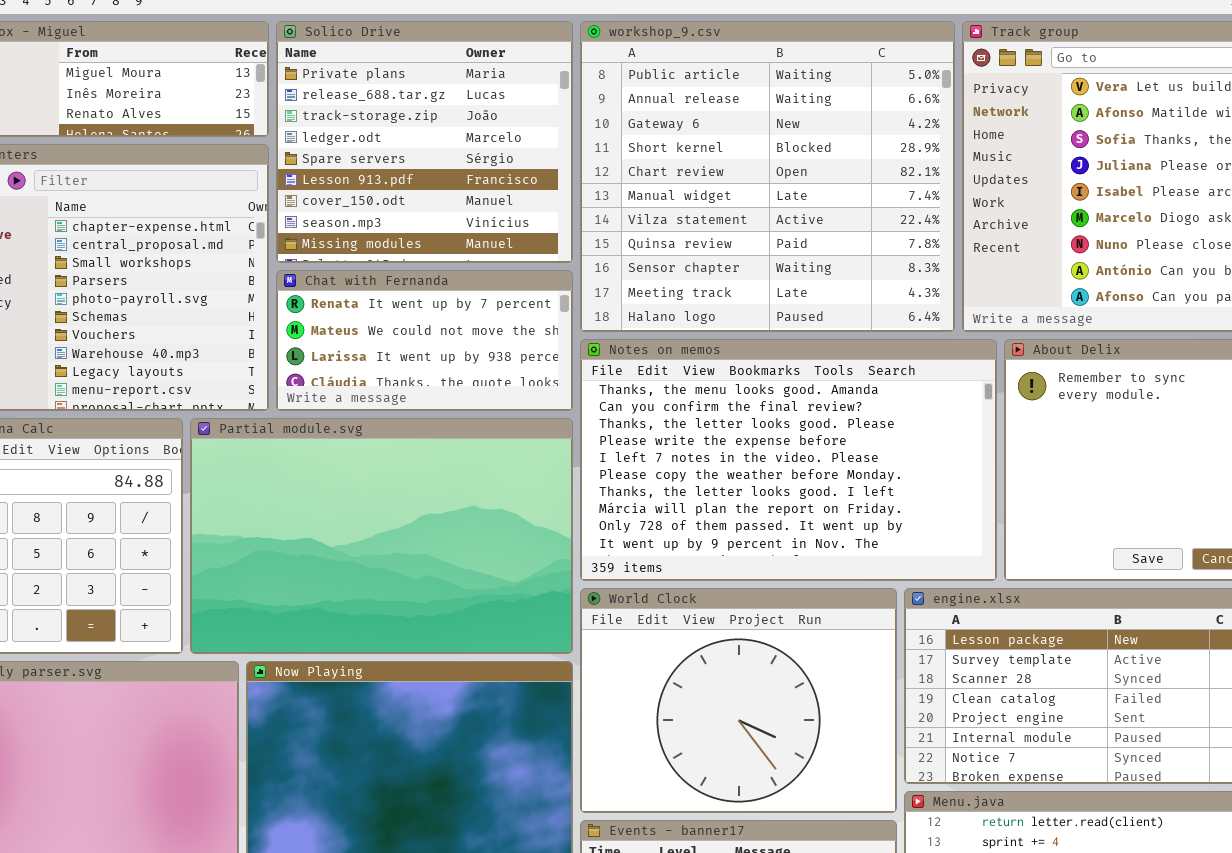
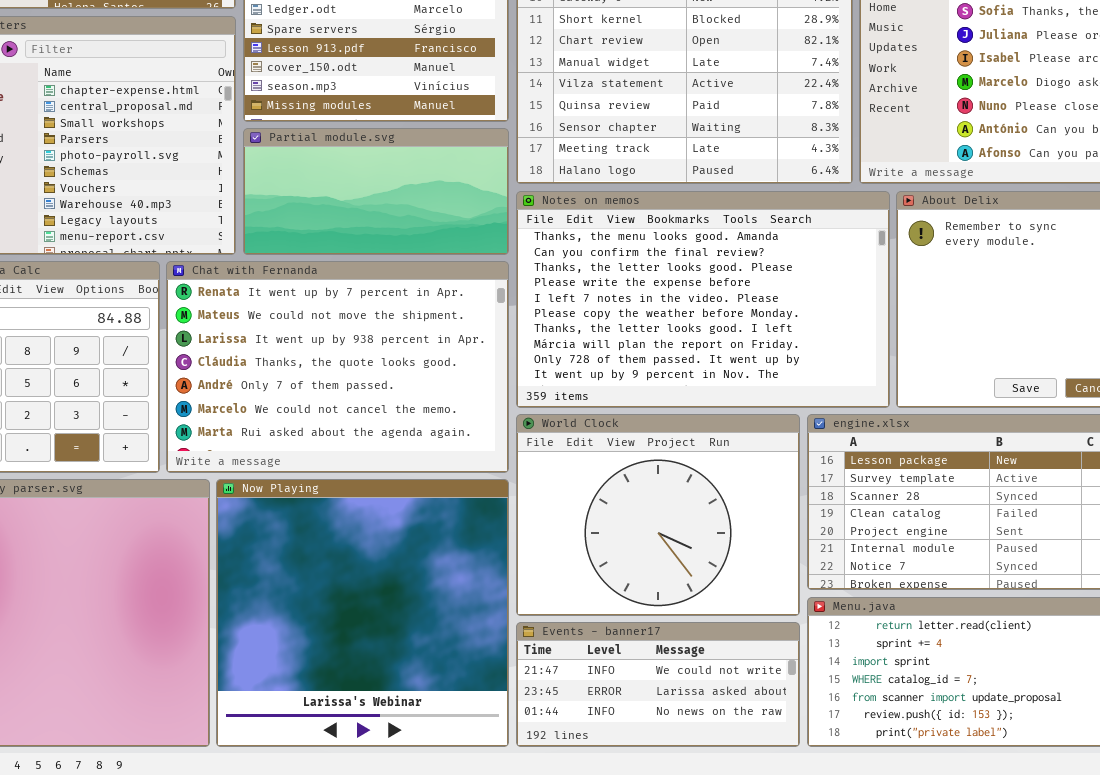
Chat with Fernanda: [276,270,573,411] -> [166,261,509,473], moved, resized
Partial module.svg: [190,418,573,654] -> [243,128,509,255], moved, resized

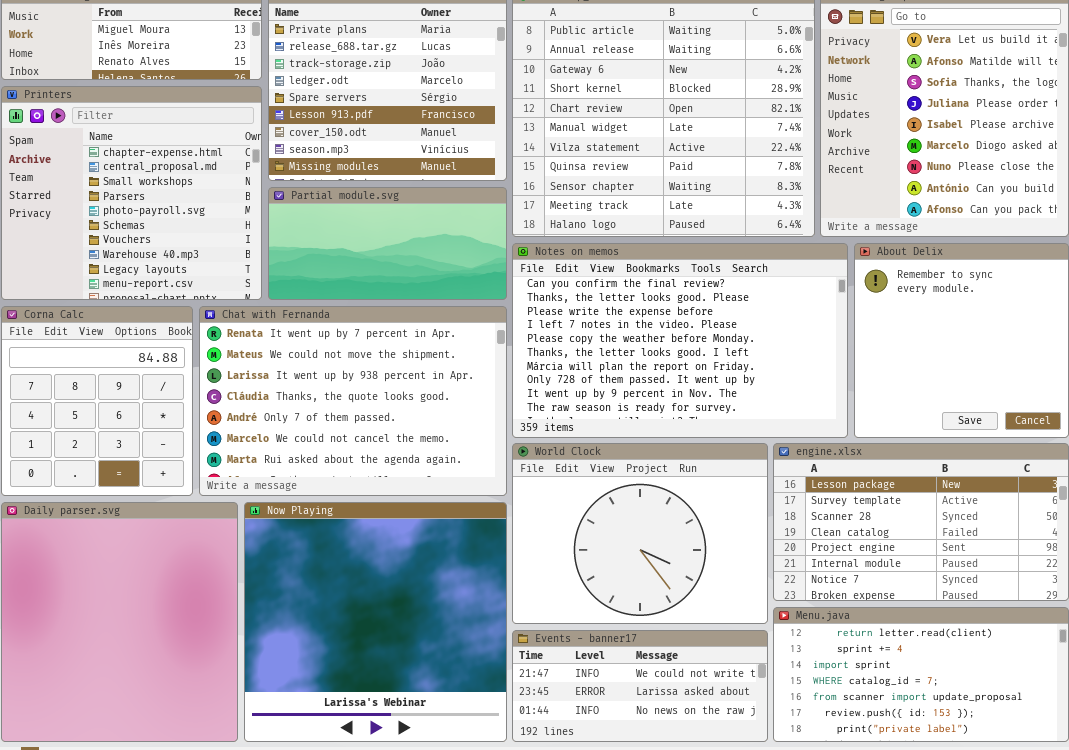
Notes on memos: [516,191,890,408] -> [512,243,848,438], scrolled down 1 row

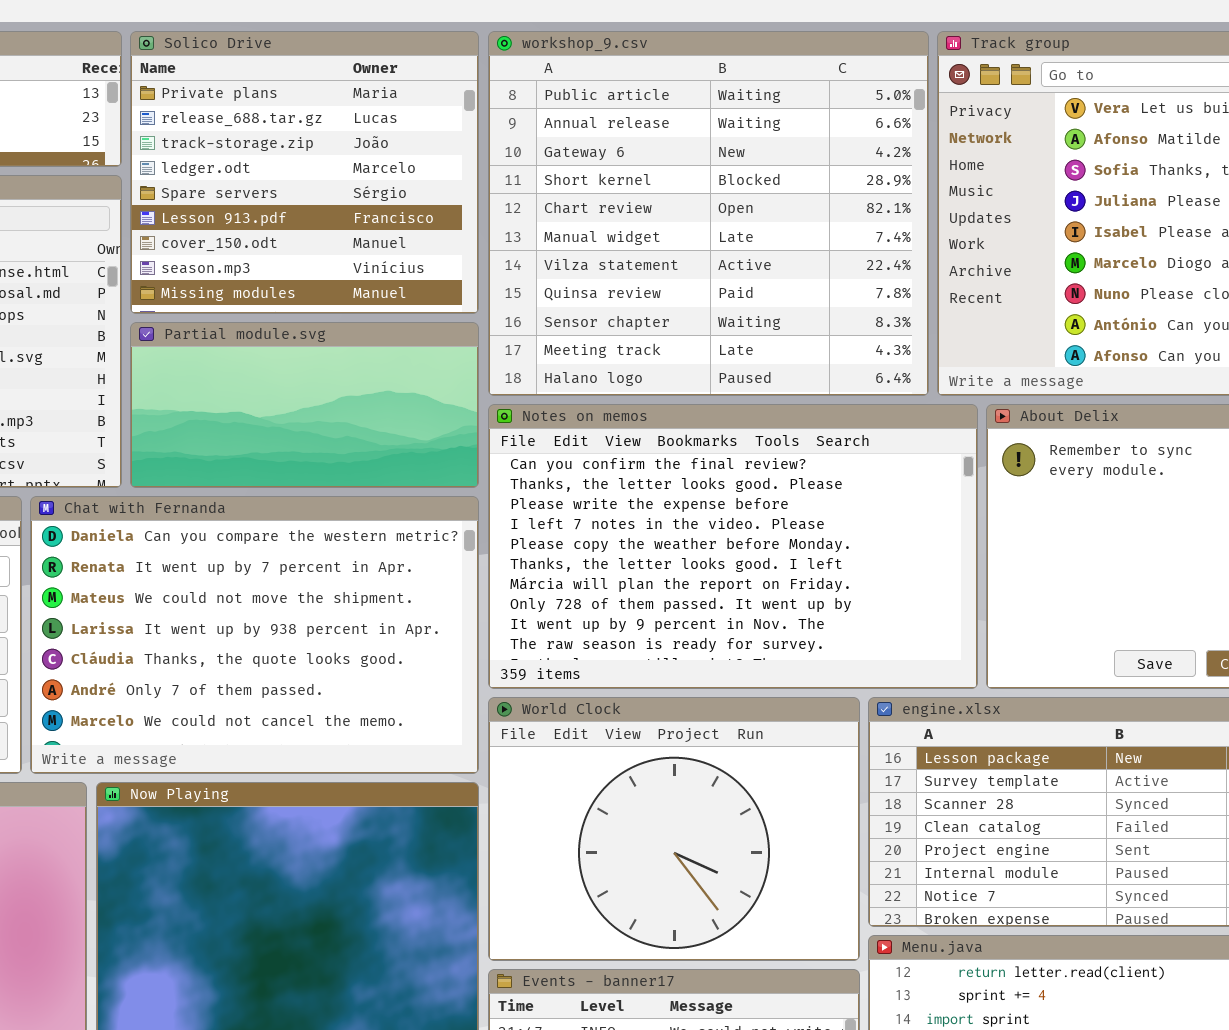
Chat with Fernanda: [199,306,507,496] -> [30,496,479,774], scrolled up 1 row

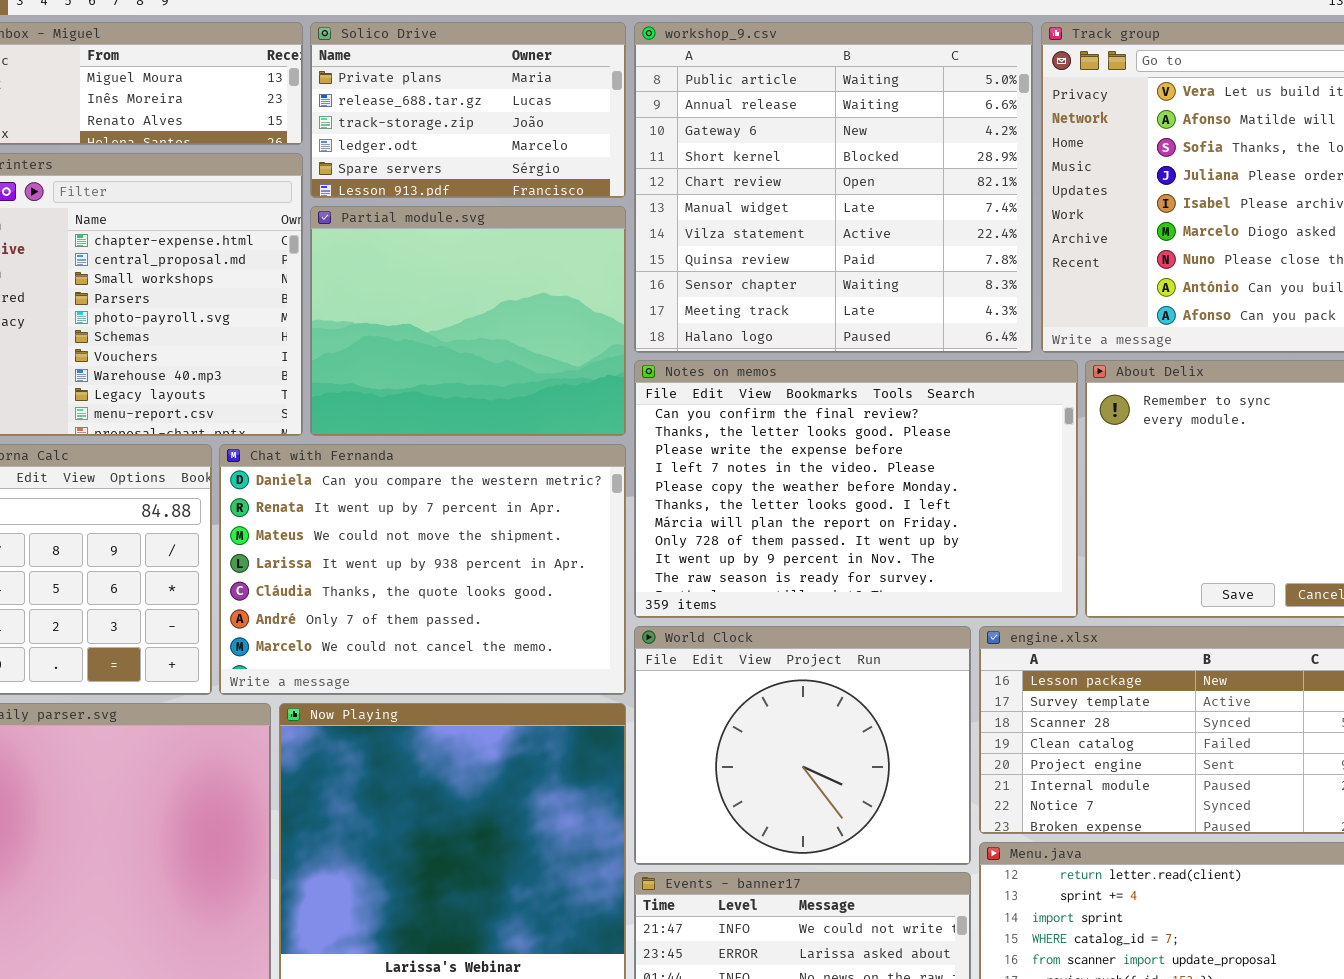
Solico Drive: [130,31,479,314] -> [310,22,626,198], resized
Partial module.svg: [130,322,479,488] -> [310,206,626,436], resized

